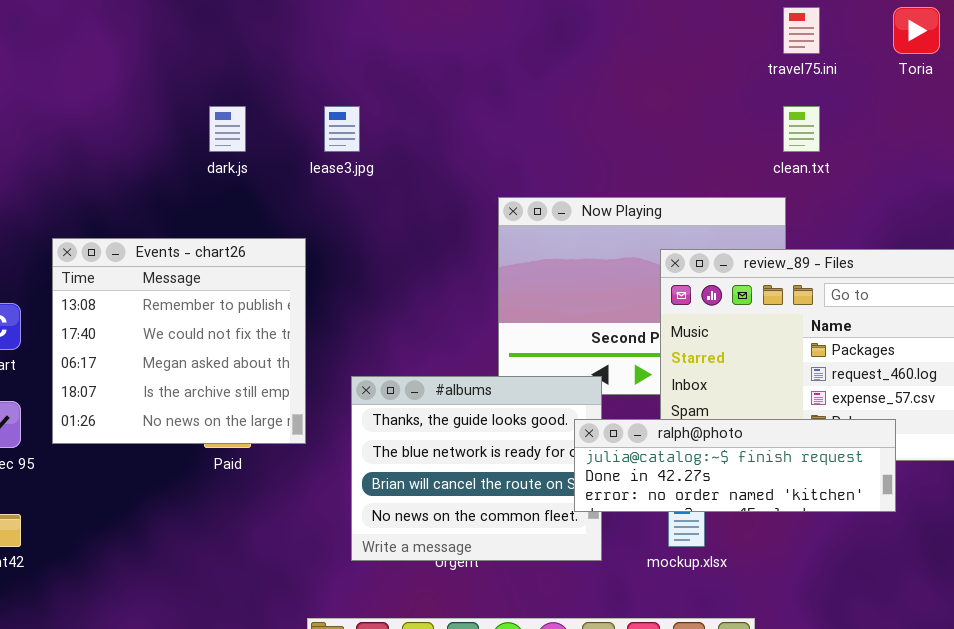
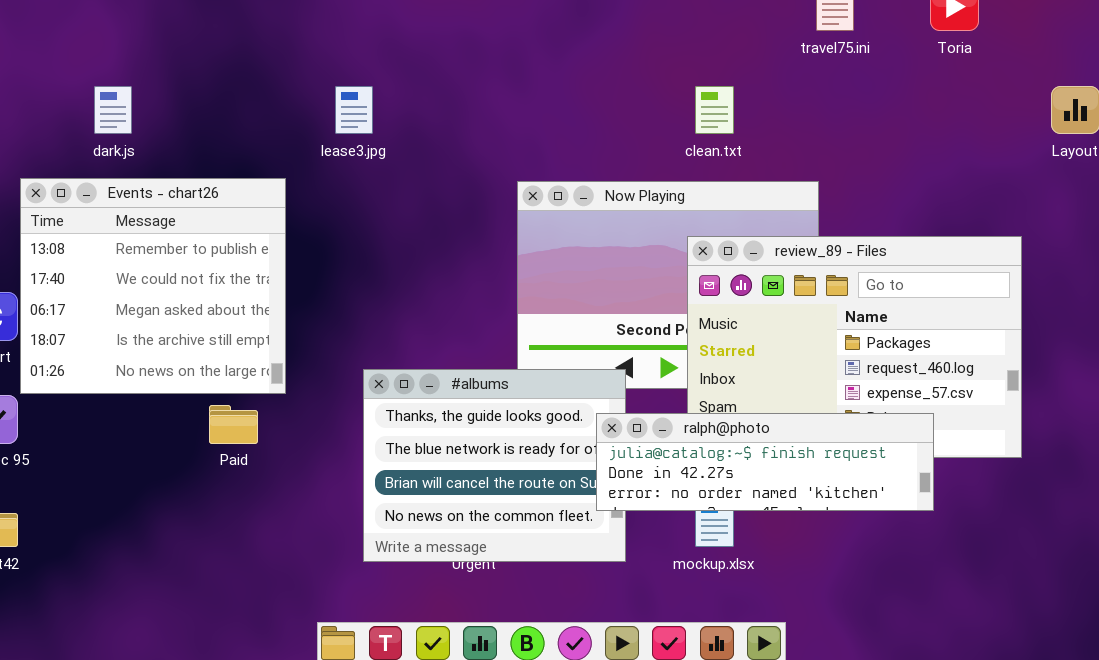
dark.js: [209,106,246,152] -> [94,86,132,134], moved
clean.txt: [783,106,820,152] -> [695,86,734,134], moved
Events - chart26: [52,238,306,444] -> [20,178,286,394], moved

